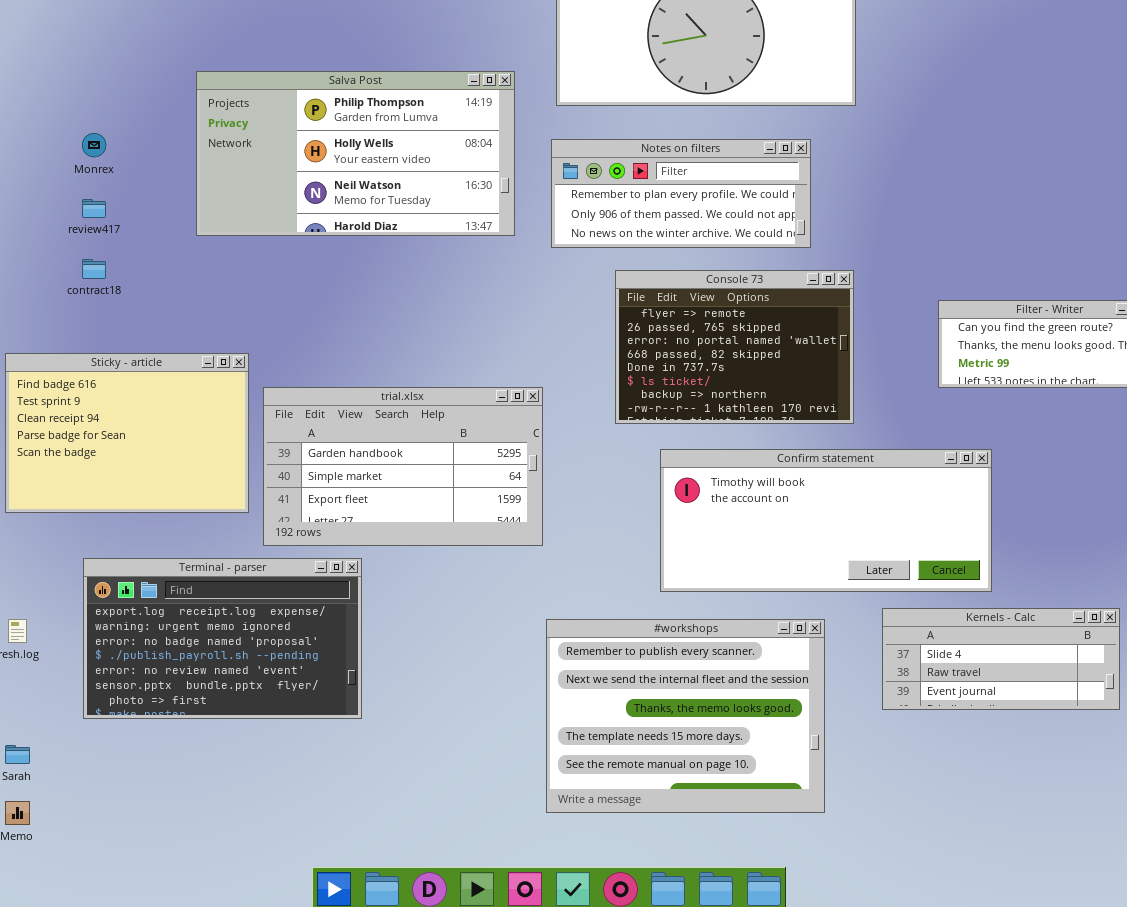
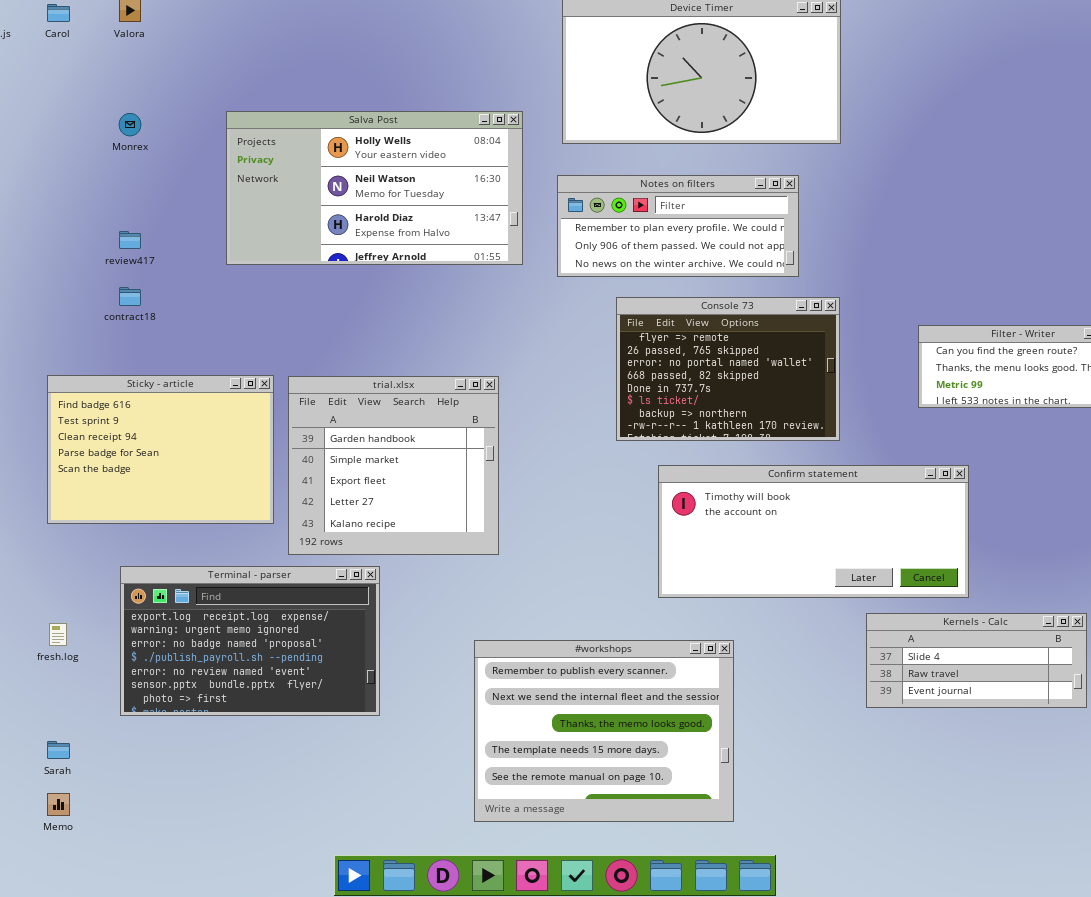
Salva Post: [196,71,515,236] -> [226,111,523,265], scrolled down 1 row
Monrex: [82,133,106,157] -> [119,113,141,136], moved
trial.xlsx: [263,387,543,546] -> [288,376,499,555], resized
#workshops: [546,619,825,813] -> [474,640,734,822], moved

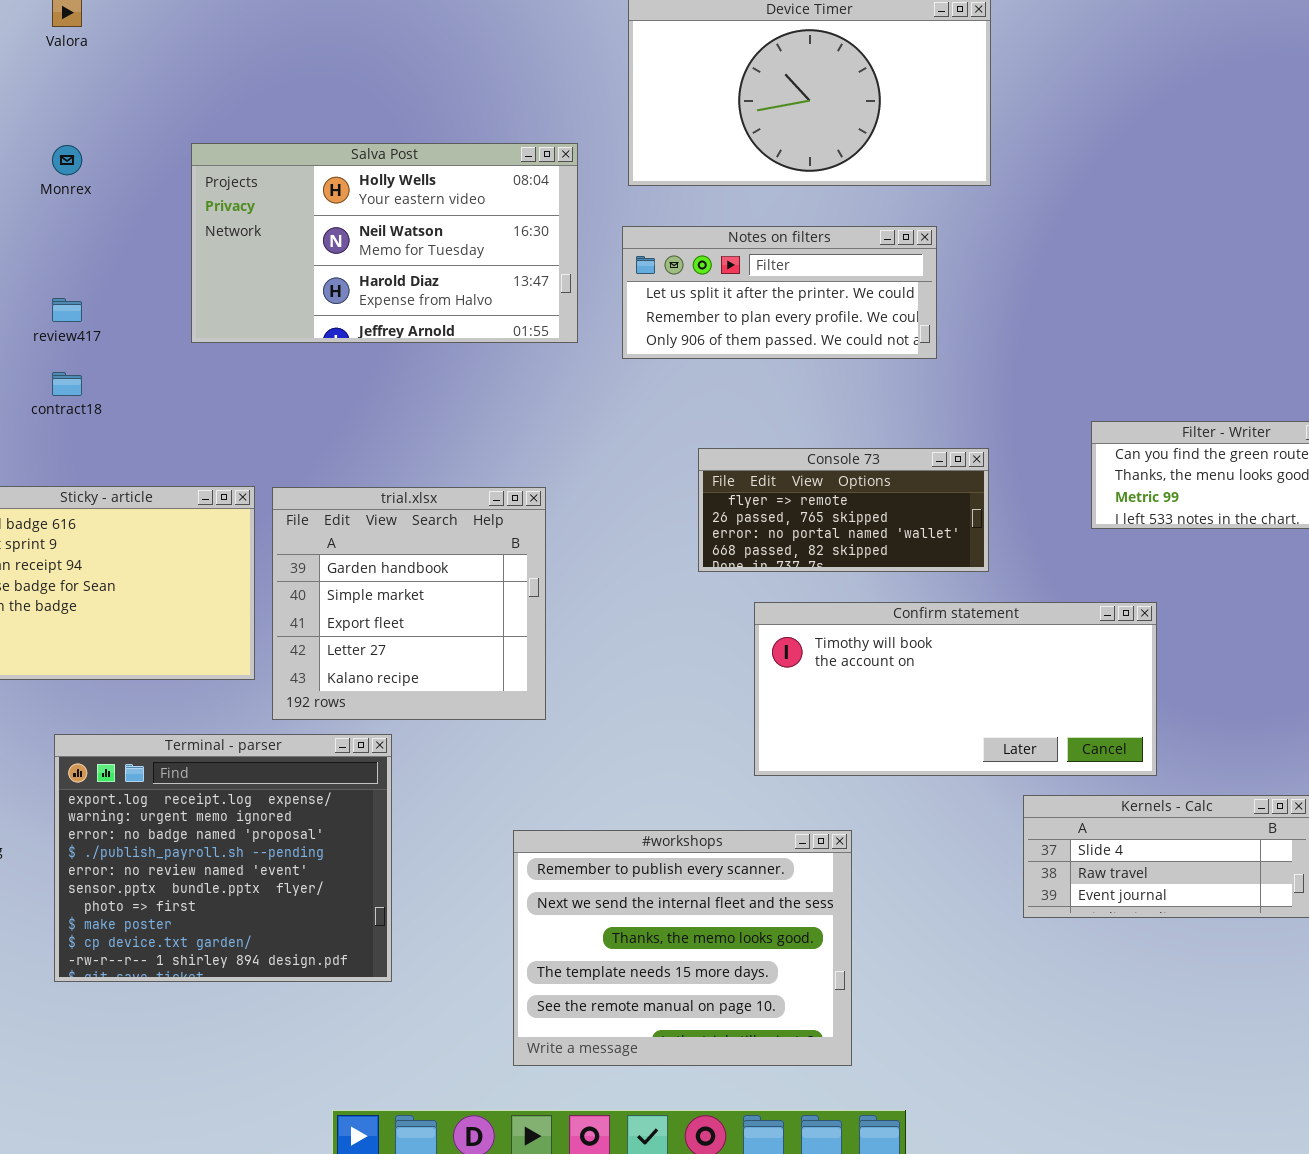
Notes on filters: [557,175,799,277] -> [622,226,937,359], scrolled up 1 row
Console 73: [616,297,840,441] -> [698,448,989,572], resized
Terminal - parser: [120,566,380,716] -> [54,734,392,982], resized

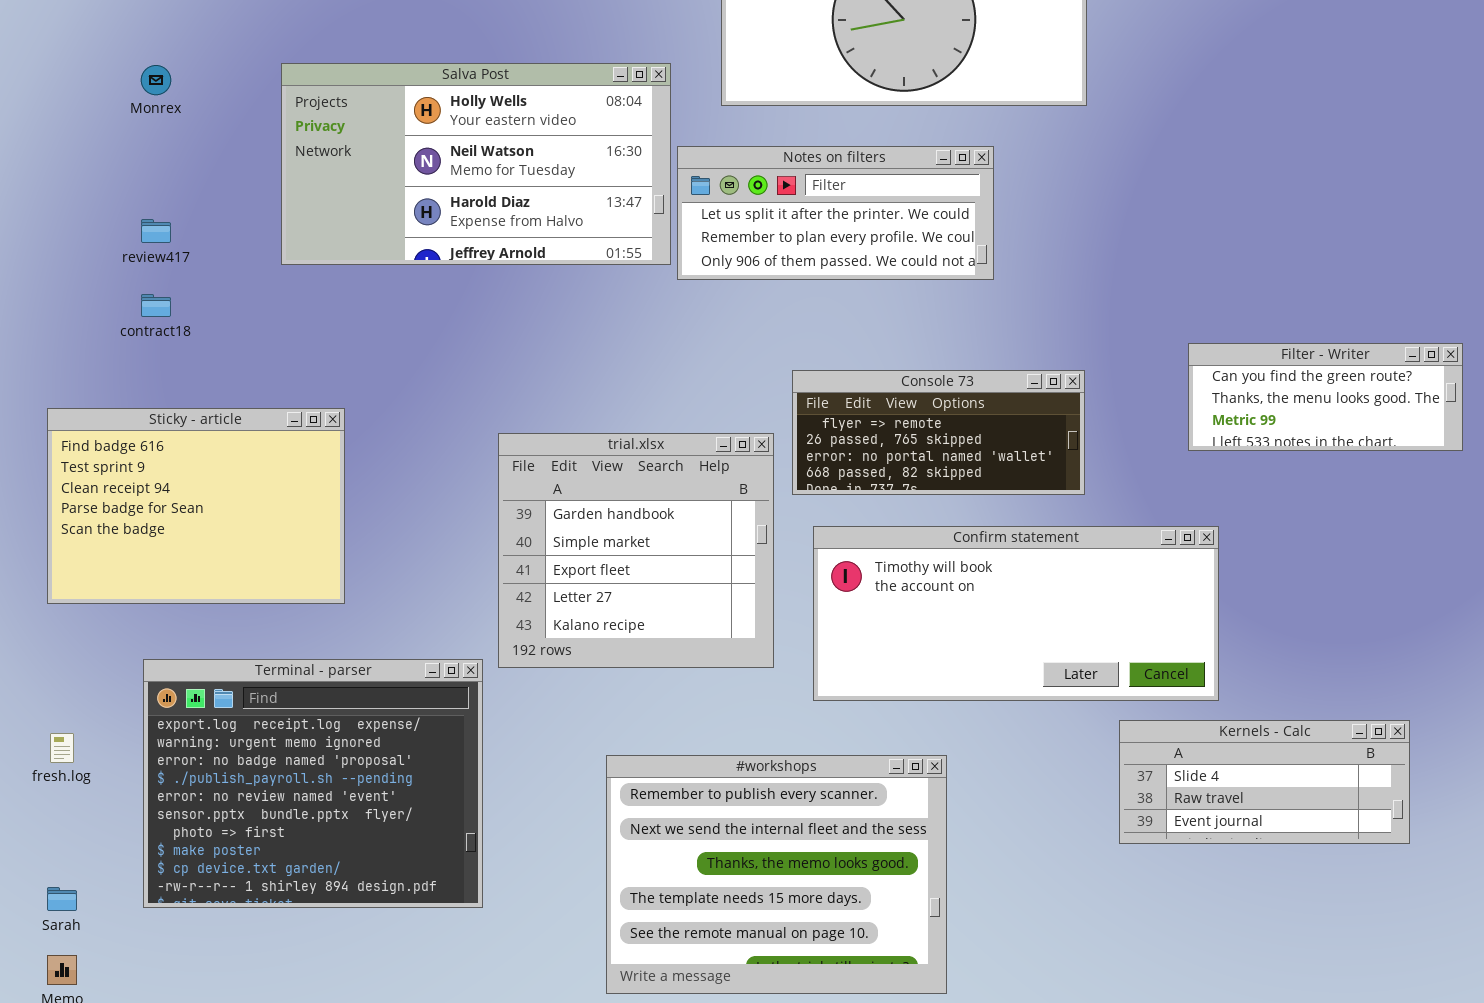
Notes on filters: [622,226,937,359] -> [677,146,994,280], moved
trial.xlsx: [272,487,546,720] -> [498,433,774,668], moved
Confirm statement: [754,602,1157,776] -> [813,526,1219,701], moved

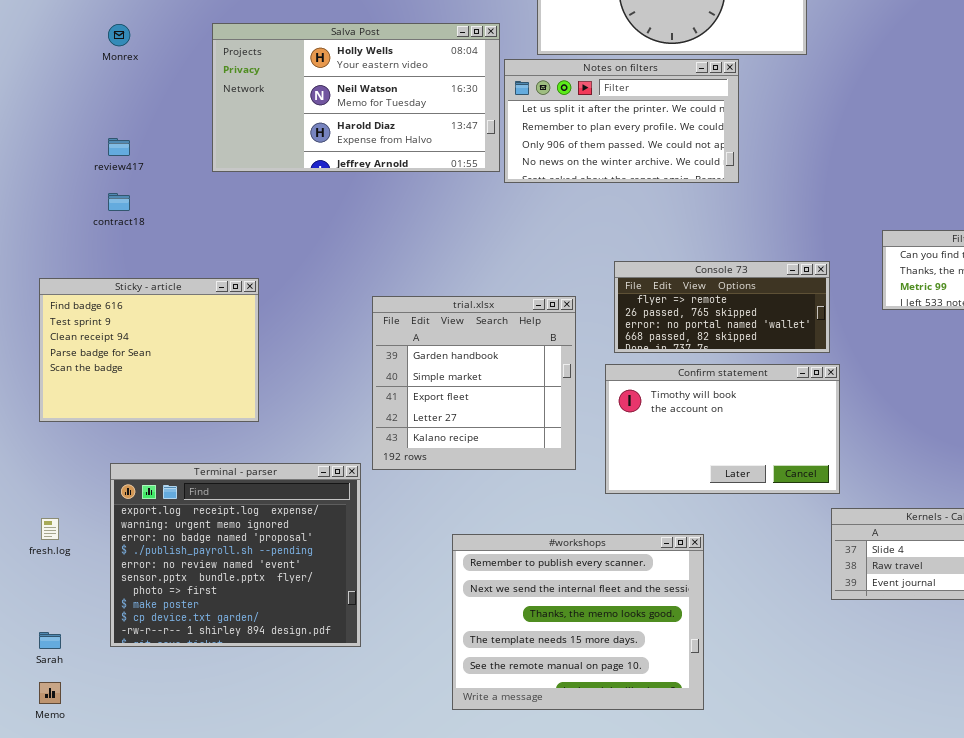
Notes on filters: [677,146,994,280] -> [504,59,739,183], resized
Console 73: [792,370,1085,495] -> [614,261,830,353], moved
Confirm statement: [813,526,1219,701] -> [605,364,840,494], resized

